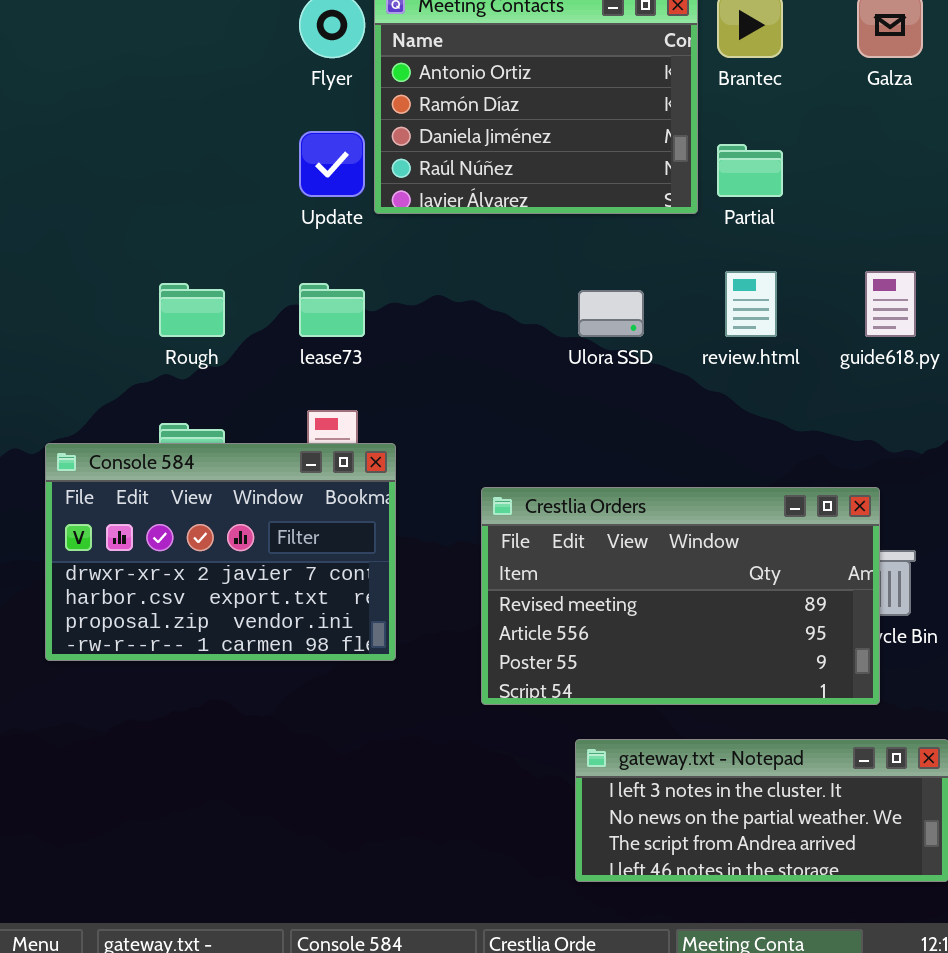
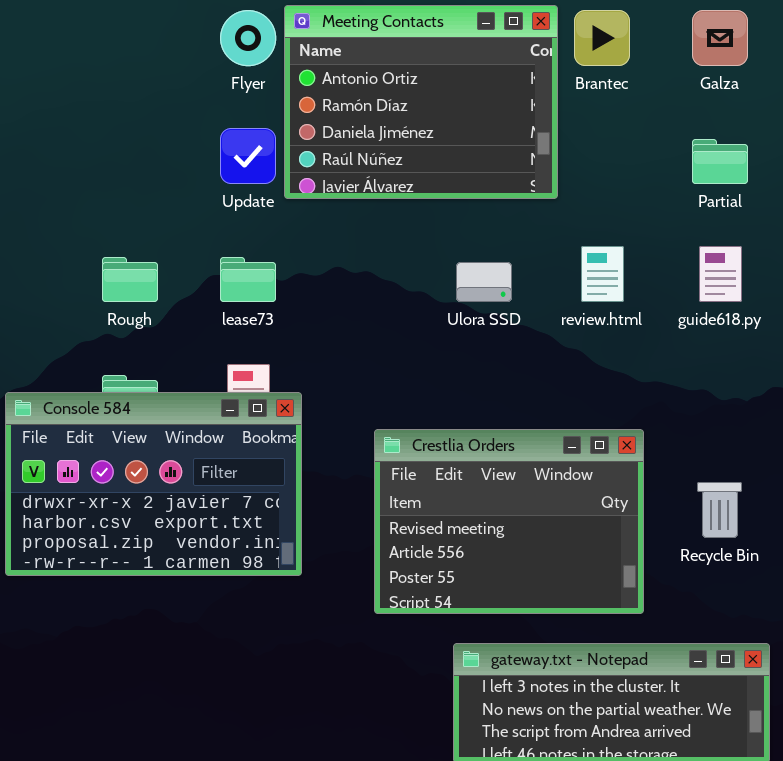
Partial: [717,144,783,197] -> [692,139,748,184], moved
Crestlia Orders: [481,487,880,705] -> [374,429,644,614], resized

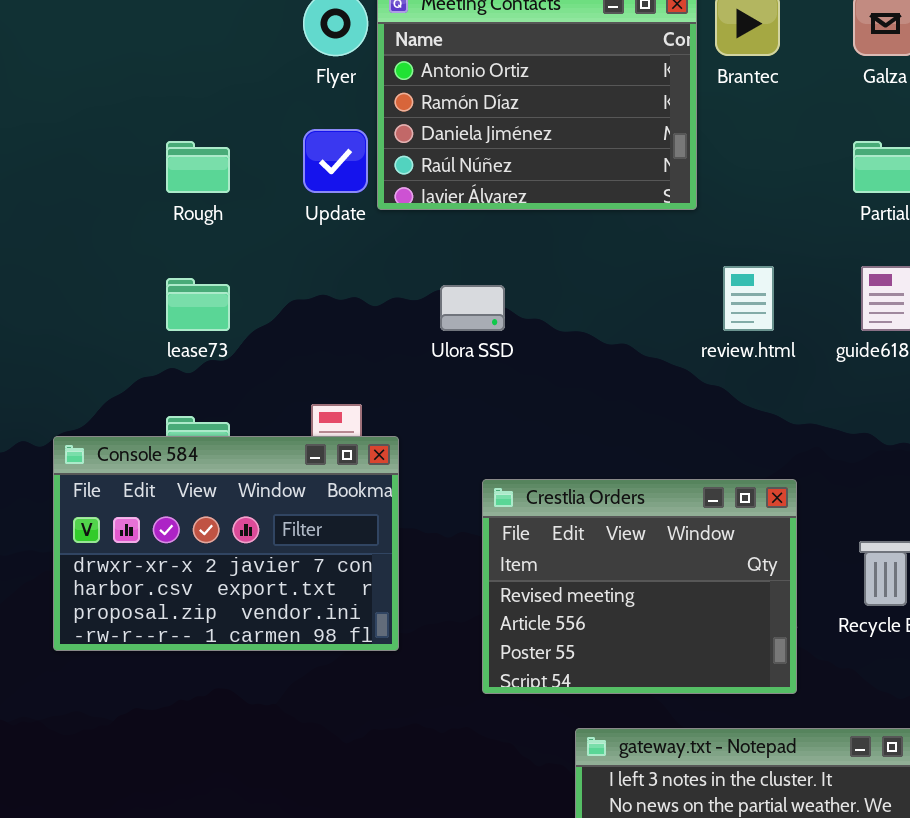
Rough: [102,257,158,302] -> [166,141,230,193], moved
lease73: [220,257,276,302] -> [166,278,230,331], moved
Ulora SSD: [456,262,512,302] -> [440,285,505,331], moved

